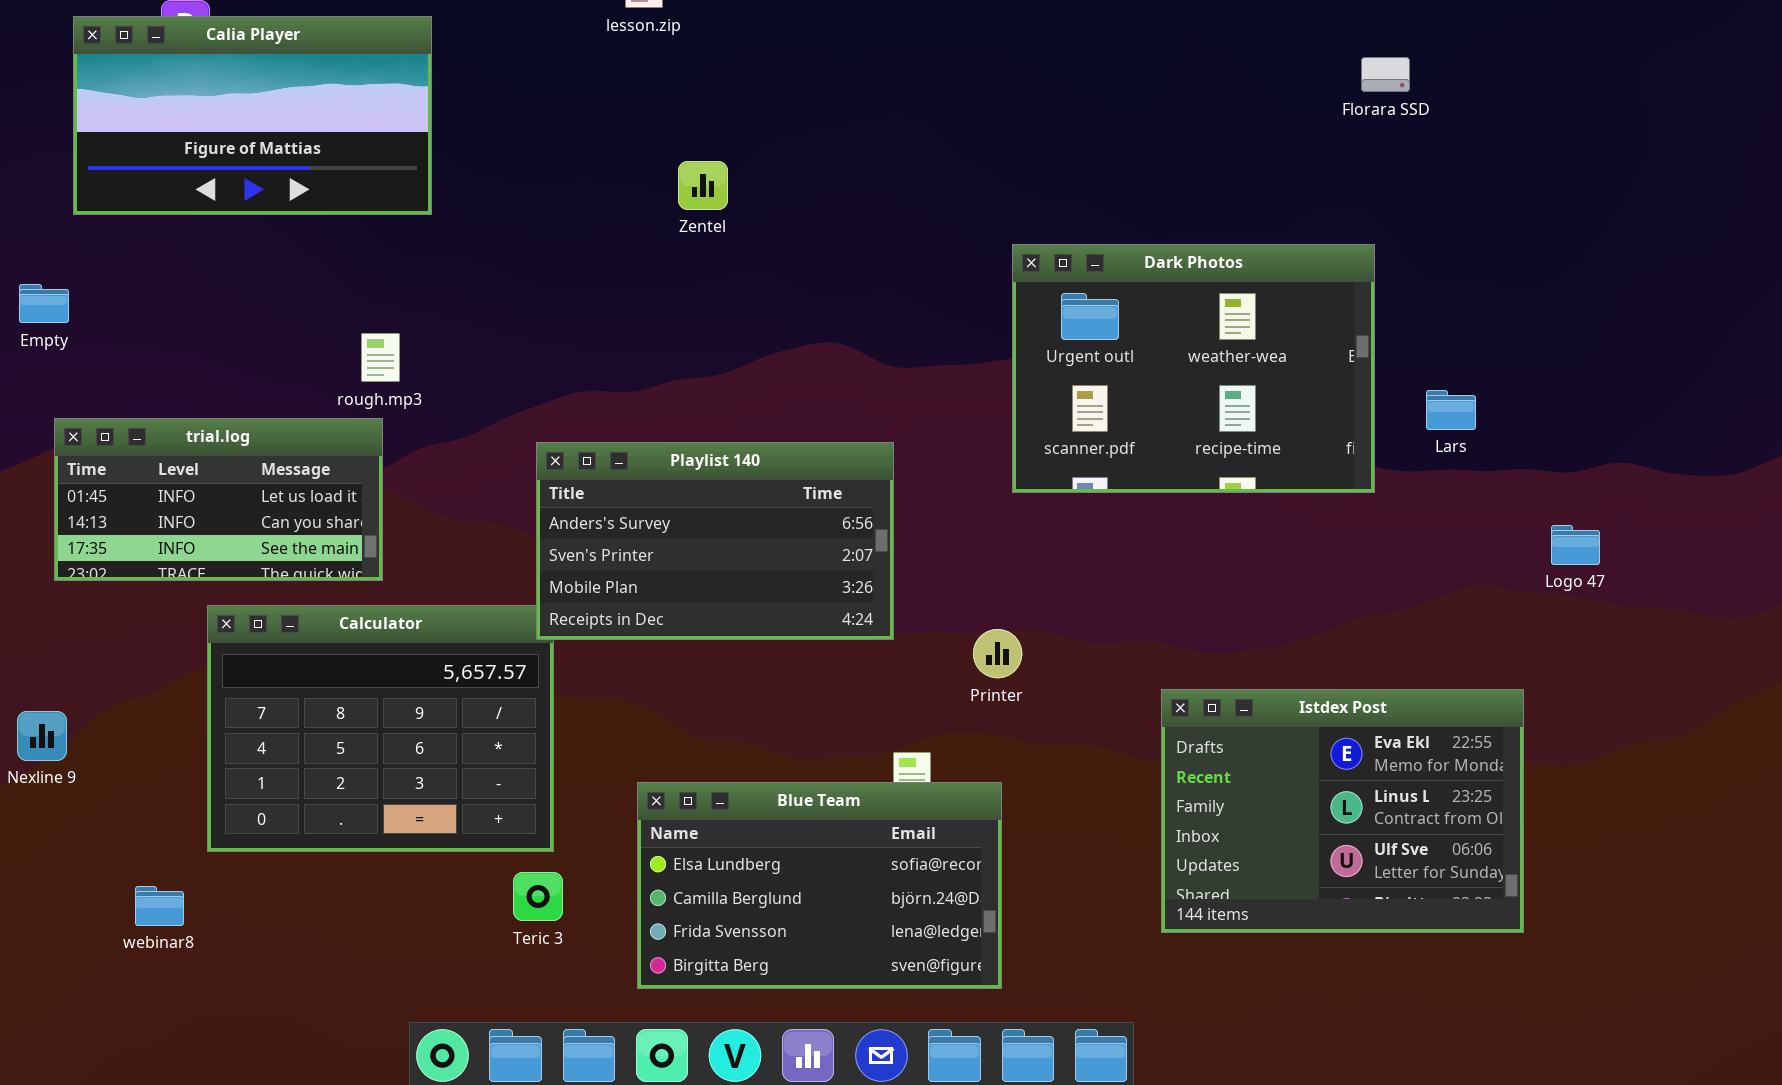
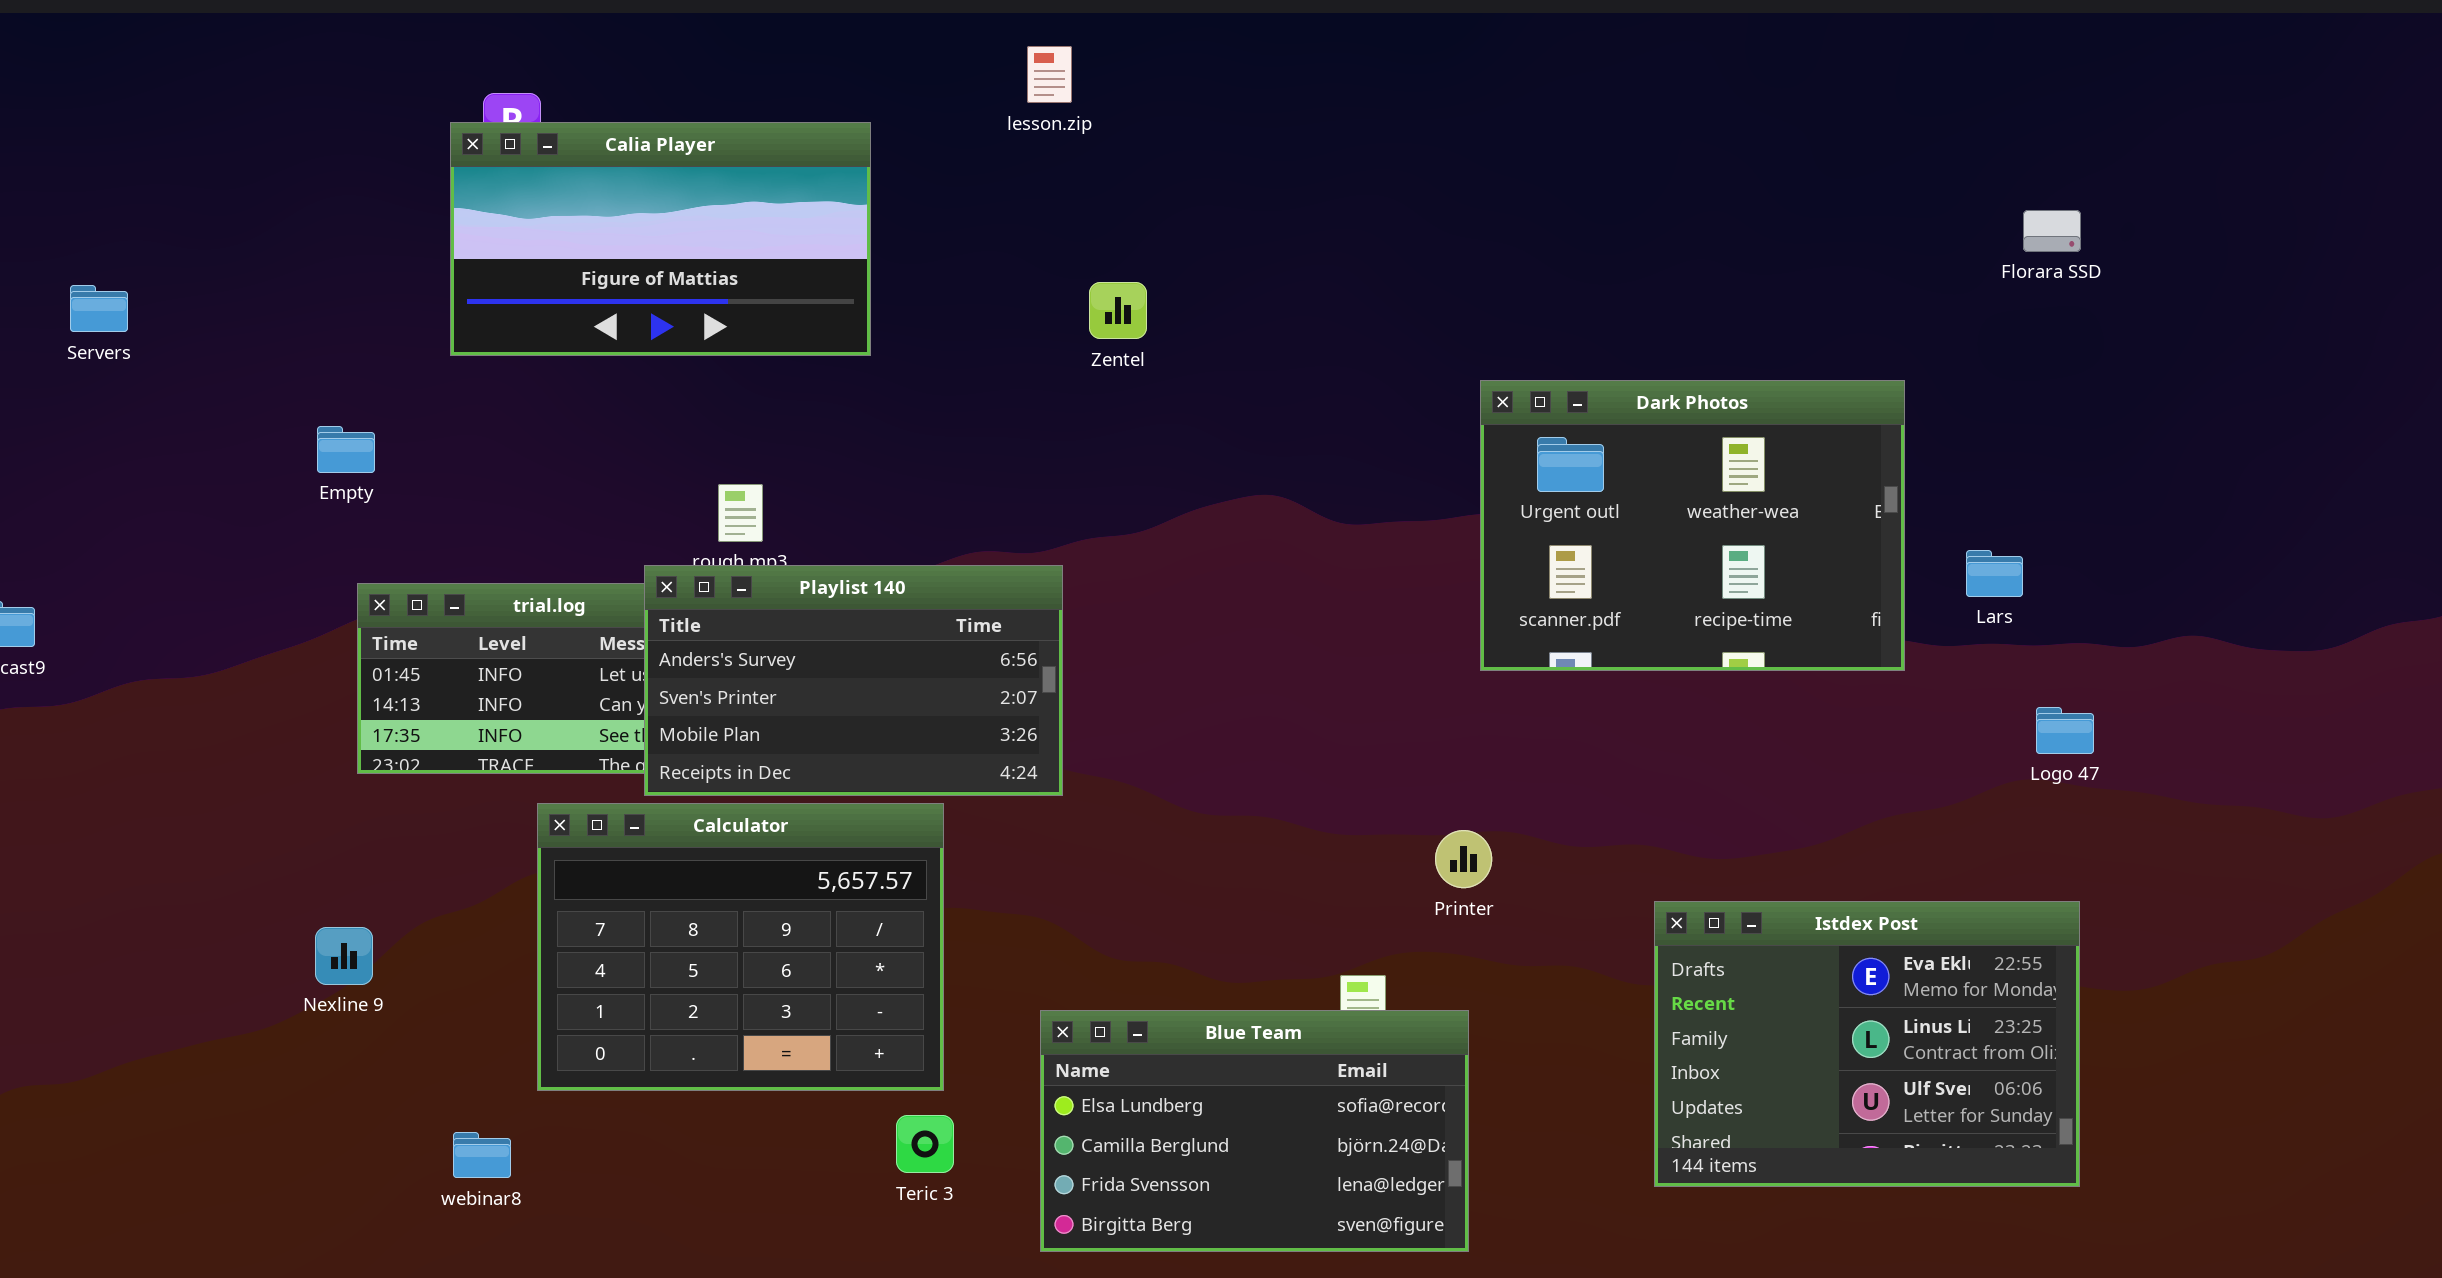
Calia Player: [73,16,432,215] -> [450,122,871,356], moved
Florara SSD: [1361,57,1410,92] -> [2023,210,2081,252], moved
Playlist 140: [536,442,894,640] -> [644,565,1063,796], moved
Logo 47: [1551,525,1600,565] -> [2036,707,2094,754], moved

